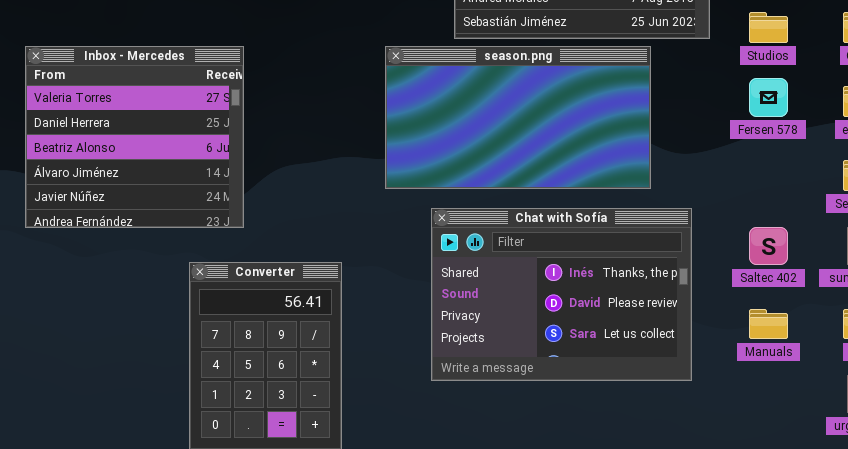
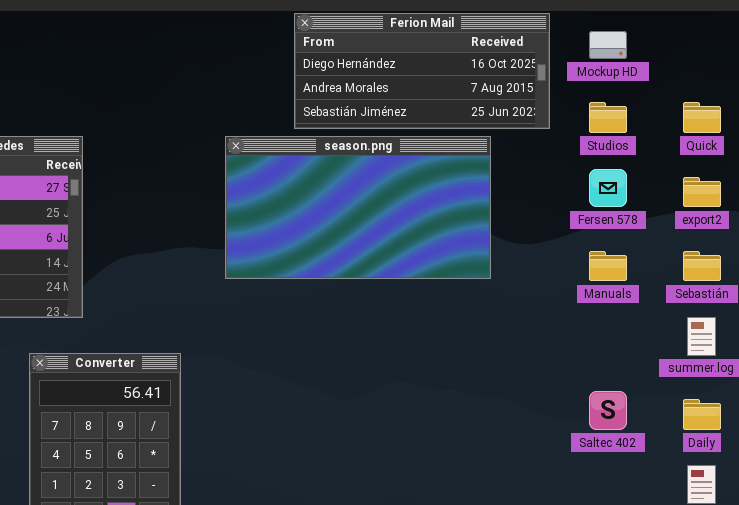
Chat with Sofía: [431,208,692,381] -> none, closed
Saltec 402: [749,227,788,265] -> [589,391,627,430], moved
Manuals: [749,309,788,339] -> [589,251,627,281], moved

